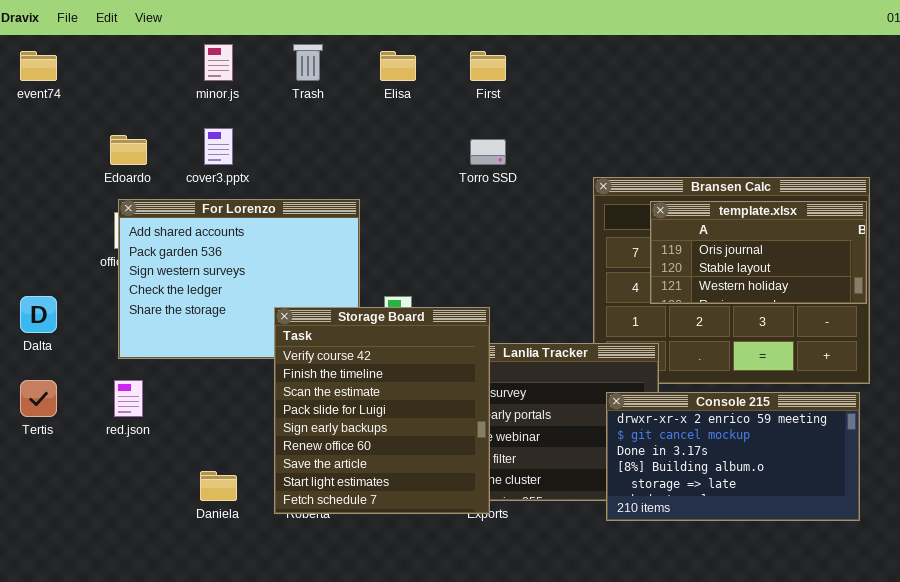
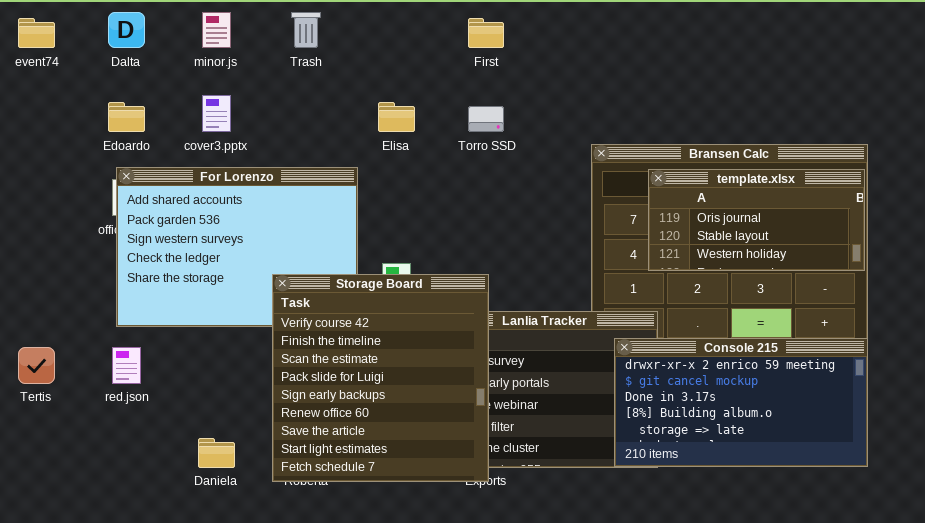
Elisa: [380,51,416,81] -> [378,102,415,132], moved
Dalta: [20,296,57,333] -> [108,12,145,48], moved
Console 215: [606,392,860,521] -> [614,338,868,467], moved

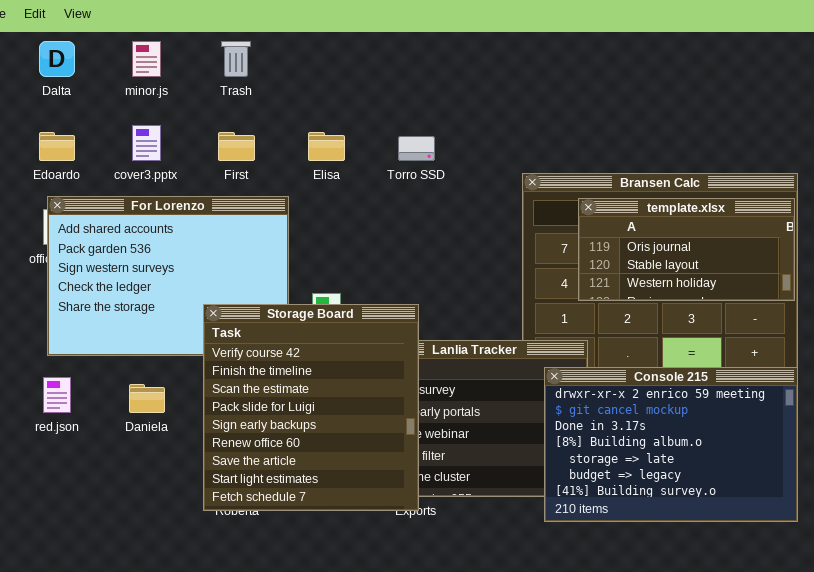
First: [468,18,504,48] -> [218,132,255,161], moved
Console 215: [614,338,868,467] -> [544,367,798,522], resized
Daniela: [198,438,235,468] -> [129,384,165,413], moved

